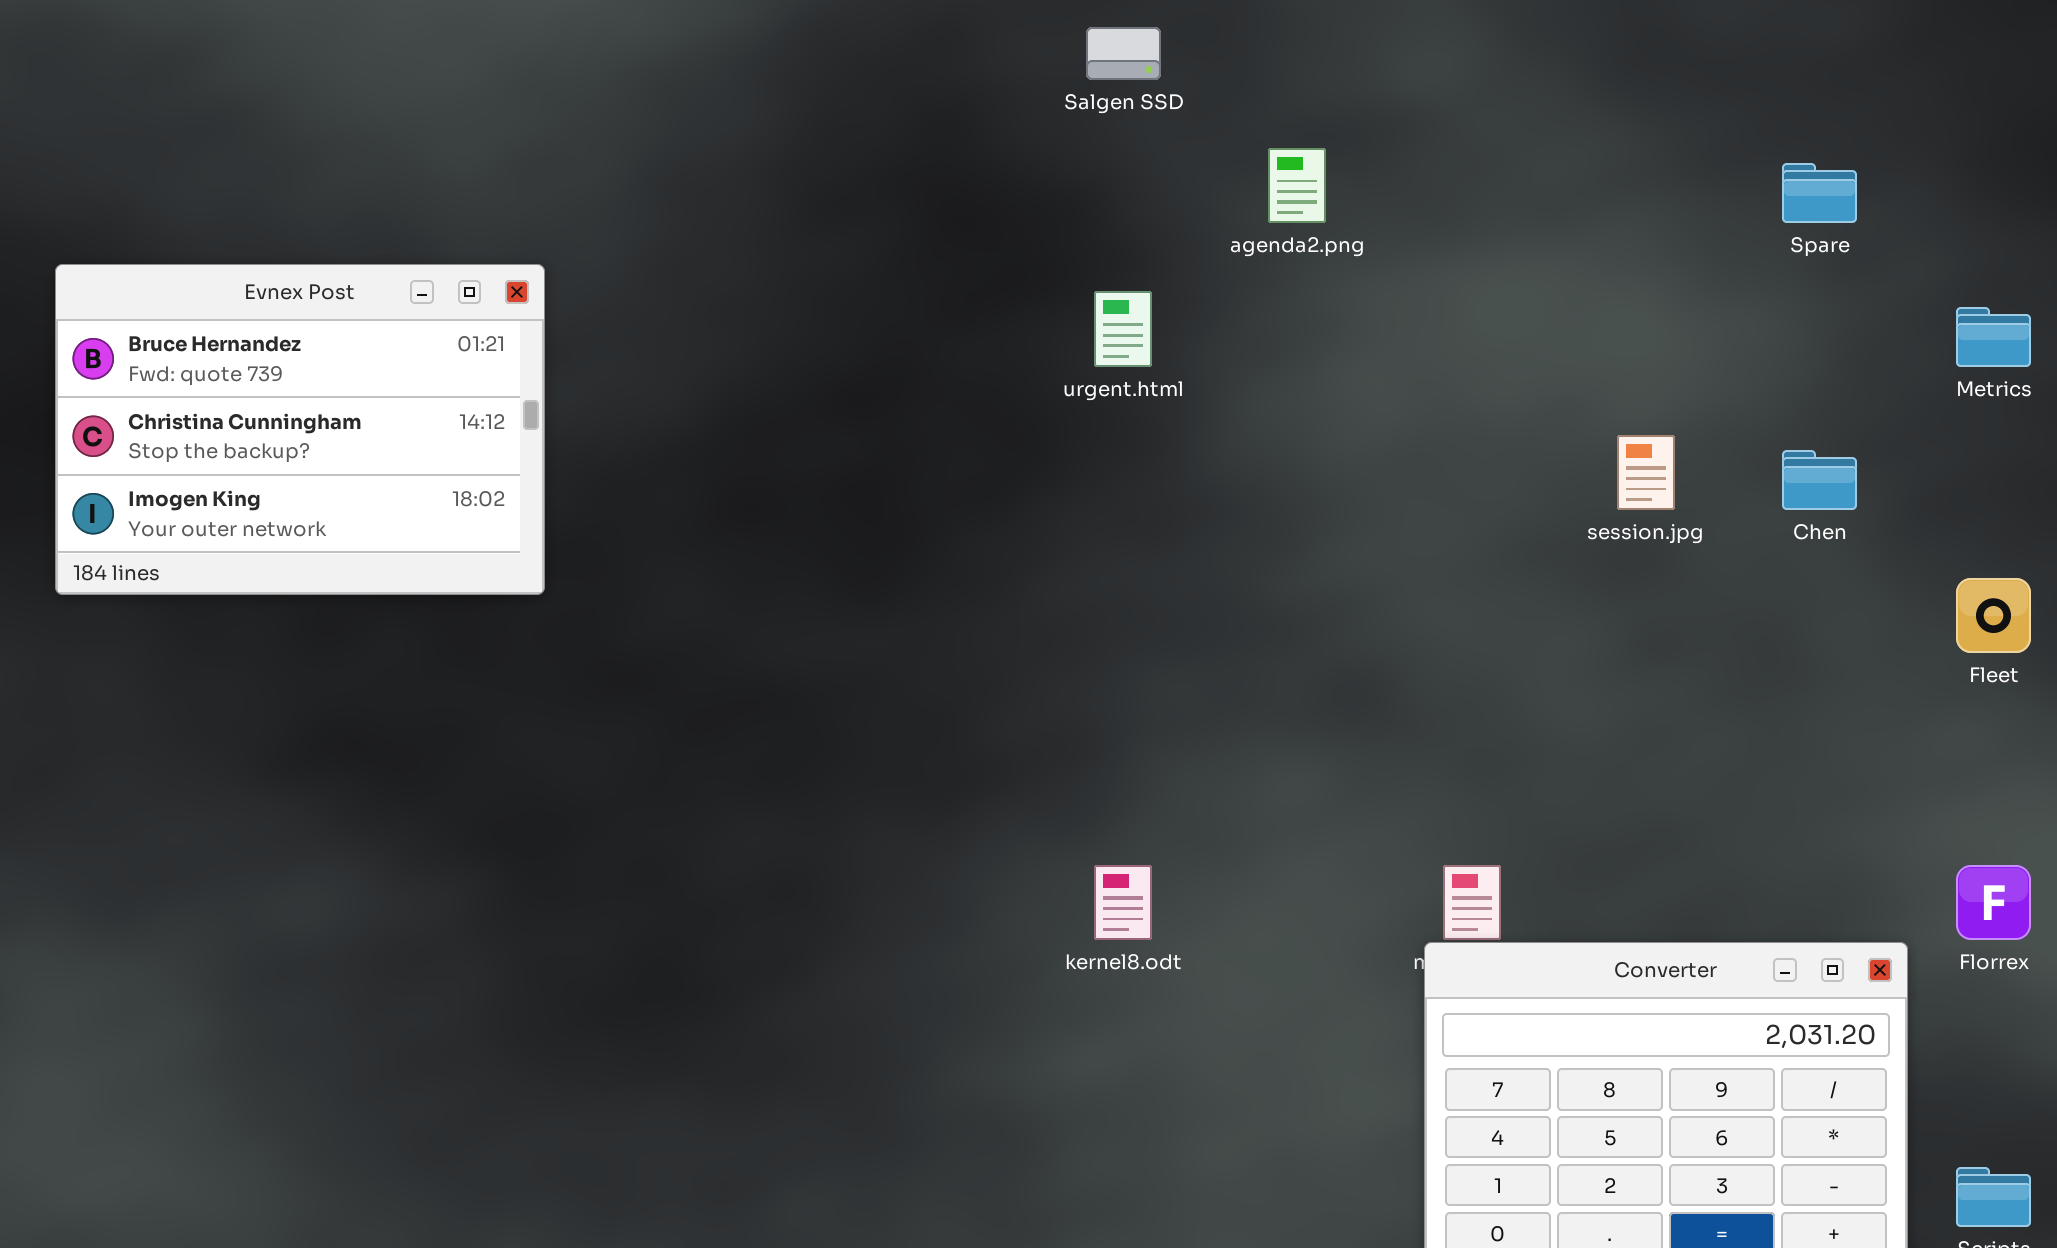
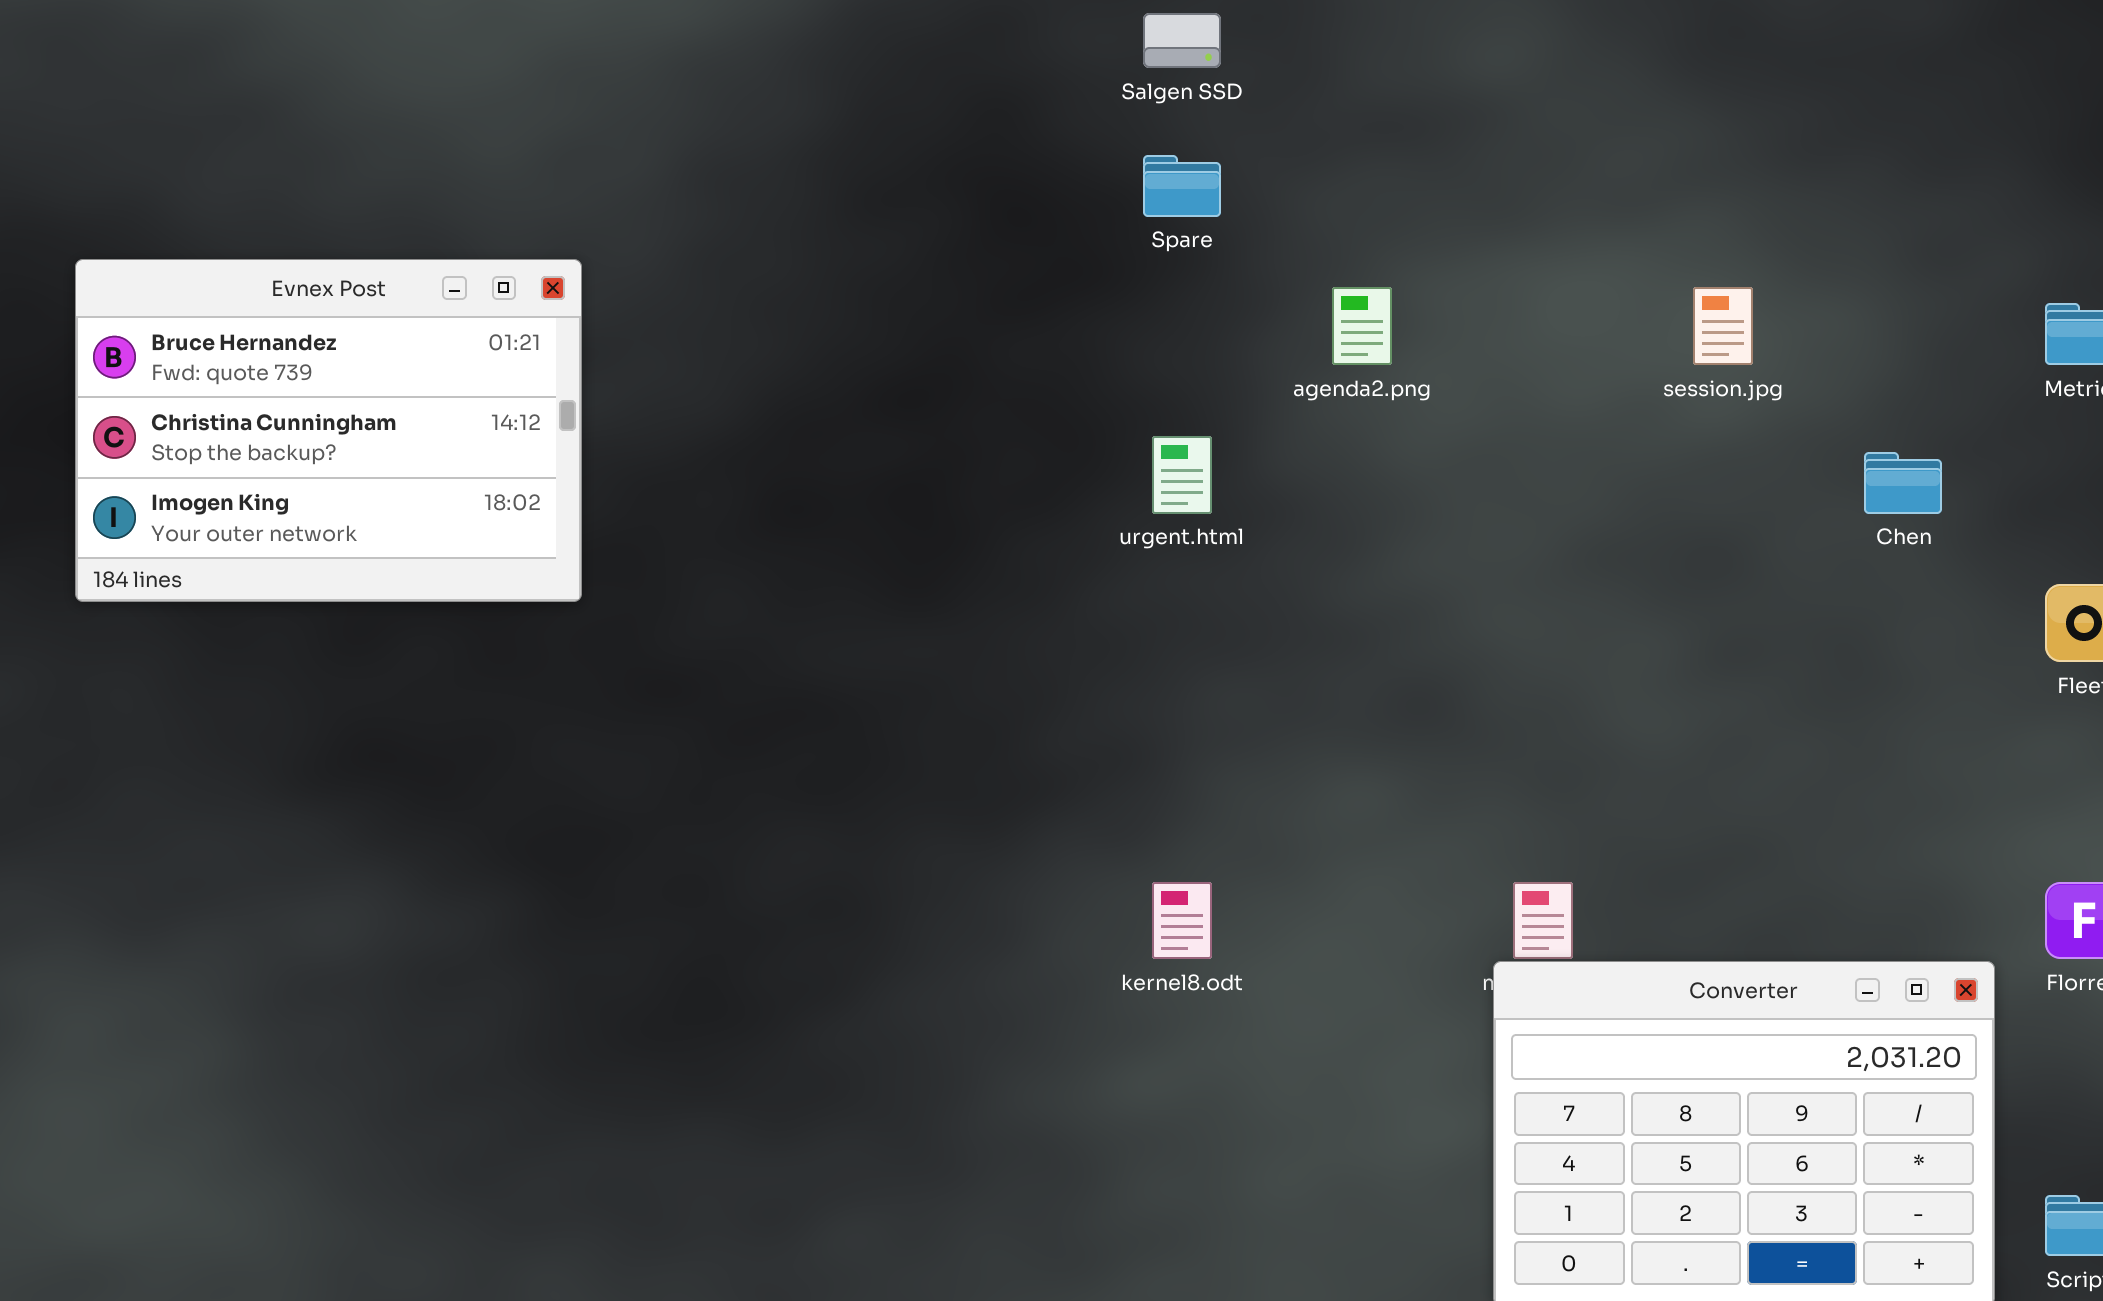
agenda2.png: [1268,148,1326,223] -> [1332,287,1392,365], moved
Spare: [1782,163,1857,223] -> [1143,155,1221,217], moved
urgent.html: [1094,291,1152,367] -> [1152,436,1212,514], moved
session.jpg: [1617,435,1675,510] -> [1693,287,1753,365], moved

